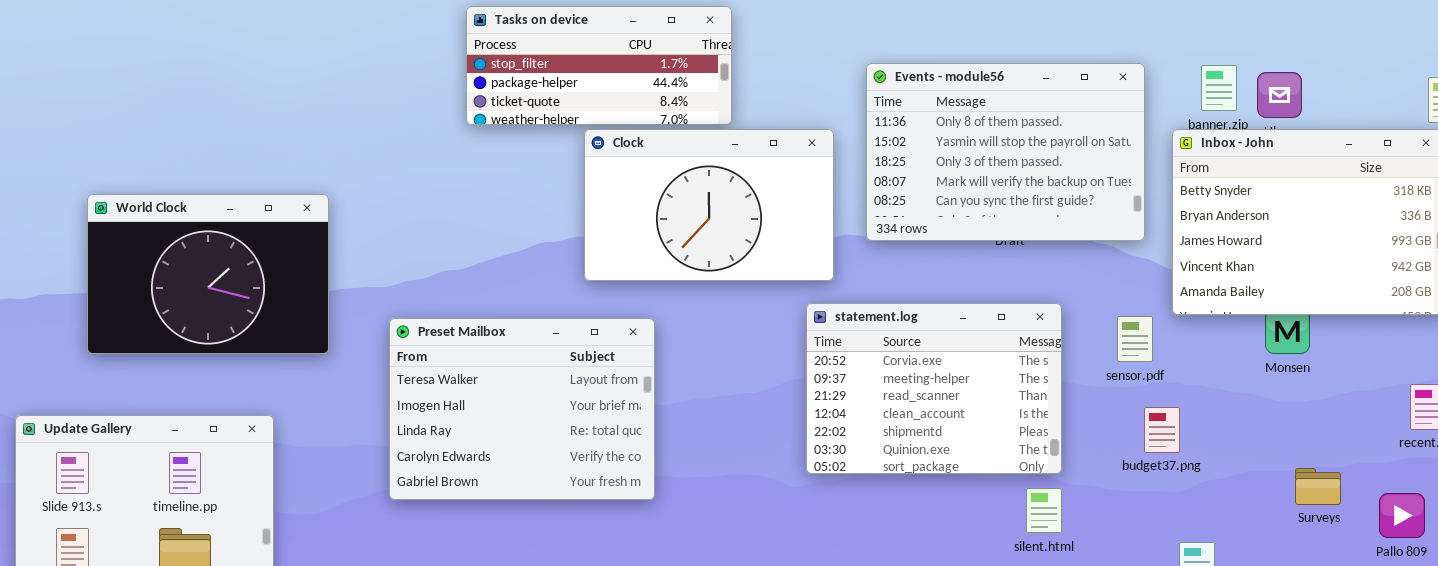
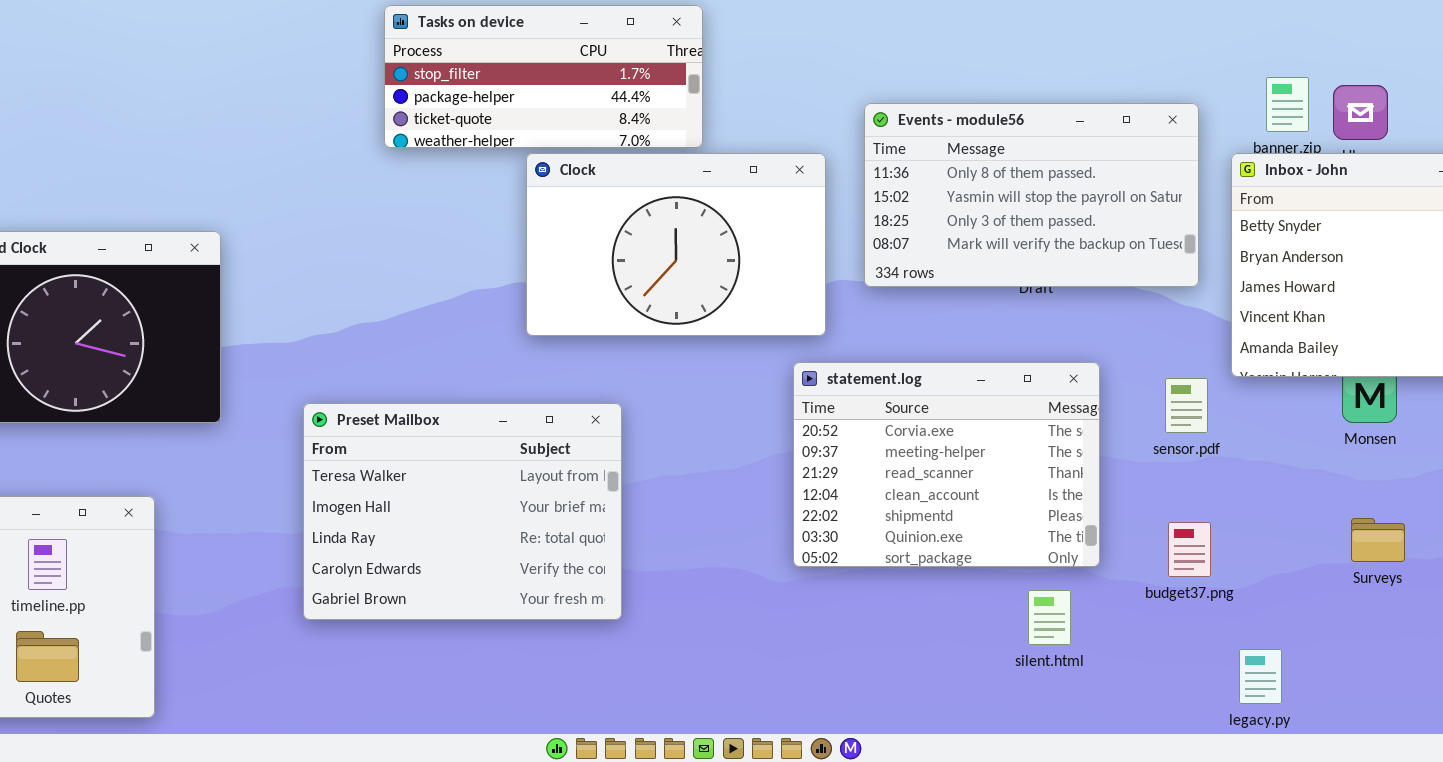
Events - module56: [866,63,1145,241] -> [864,103,1199,287], resized
Preset Mailbox: [389,318,655,500] -> [303,403,622,620], moved
budget37.png: [1144,407,1180,453] -> [1168,522,1211,577], moved
Surveys: [1295,468,1341,505] -> [1351,518,1405,562], moved
silent.html: [1026,488,1062,533] -> [1028,590,1071,645], moved

